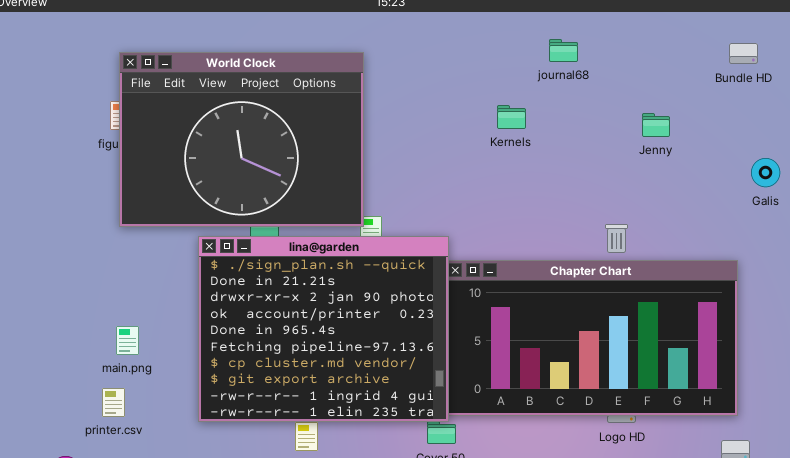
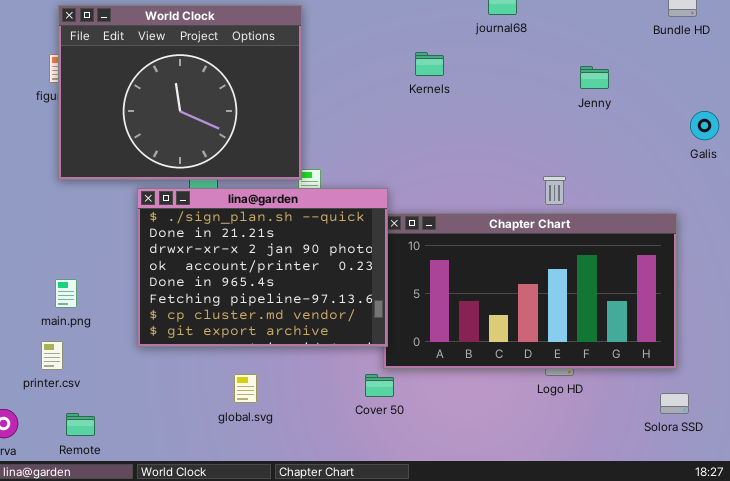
Kernels: [497,105,526,129] -> [415,52,444,76], moved
lina@garden: [198,236,449,422] -> [137,188,388,347], resized

